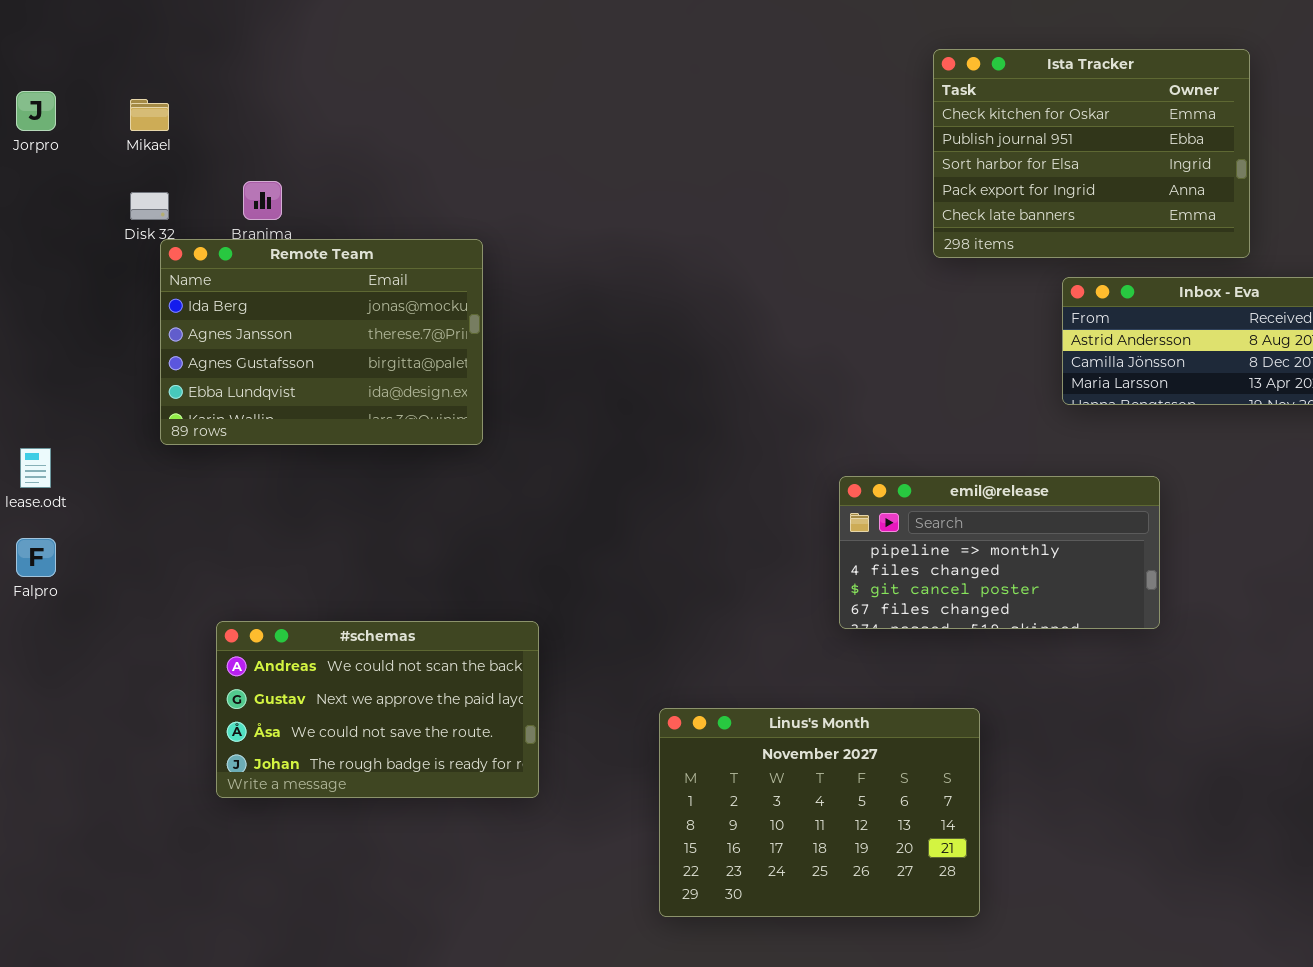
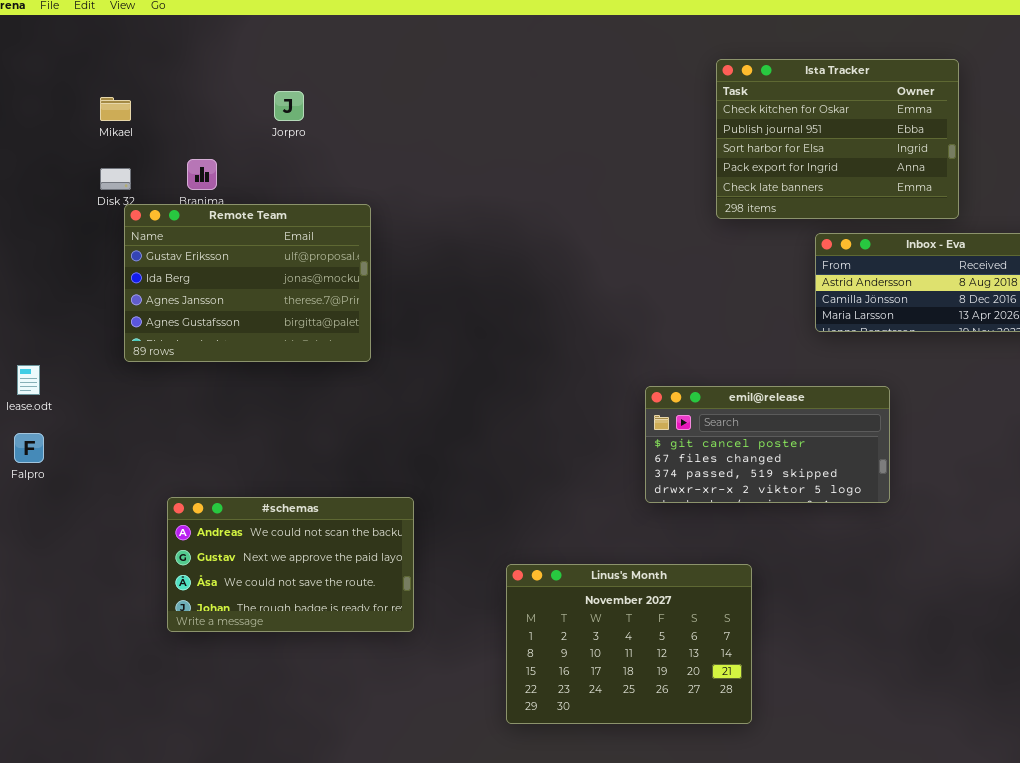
Jorpro: [16,91,56,131] -> [274,91,304,121], moved
Remote Team: [160,239,483,445] -> [124,204,371,362], scrolled up 1 row
emil@release: [839,476,1160,629] -> [645,386,890,503], scrolled down 2 rows

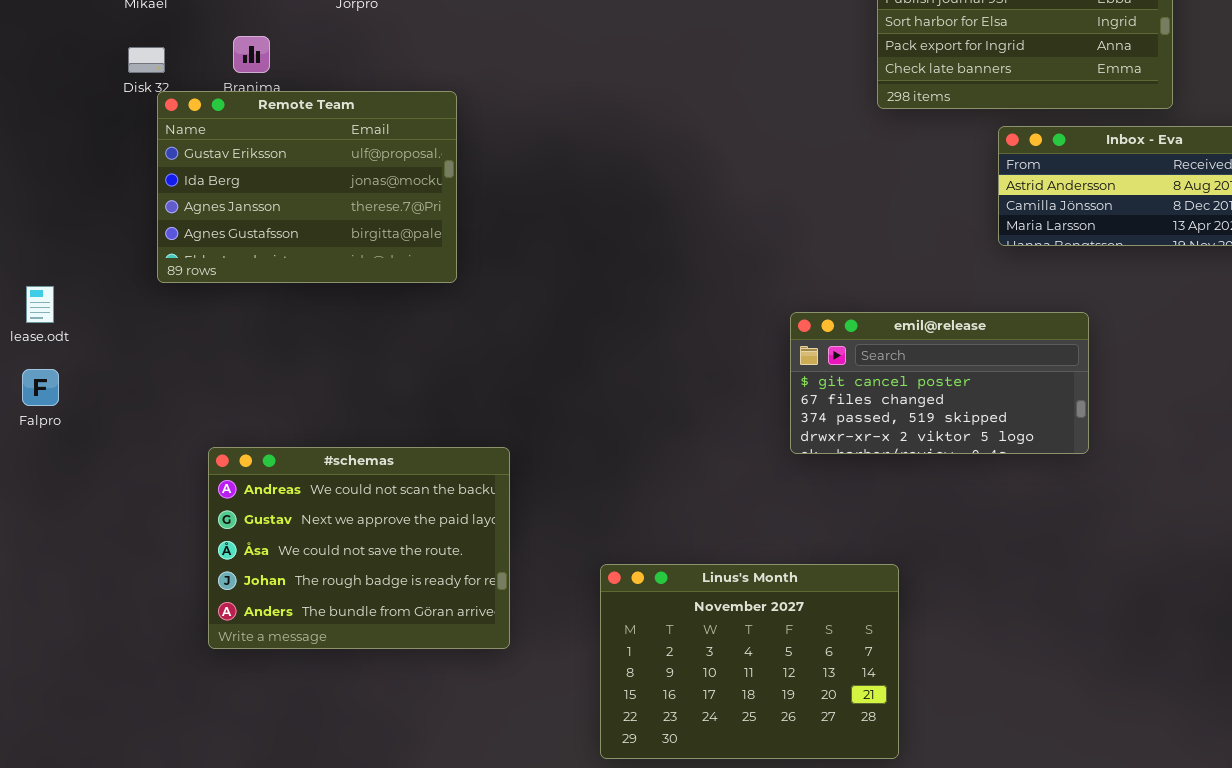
#schemas: [167,497,414,632] -> [208,447,510,649], resized
Linus's Month: [506,564,752,724] -> [600,564,899,759], moved

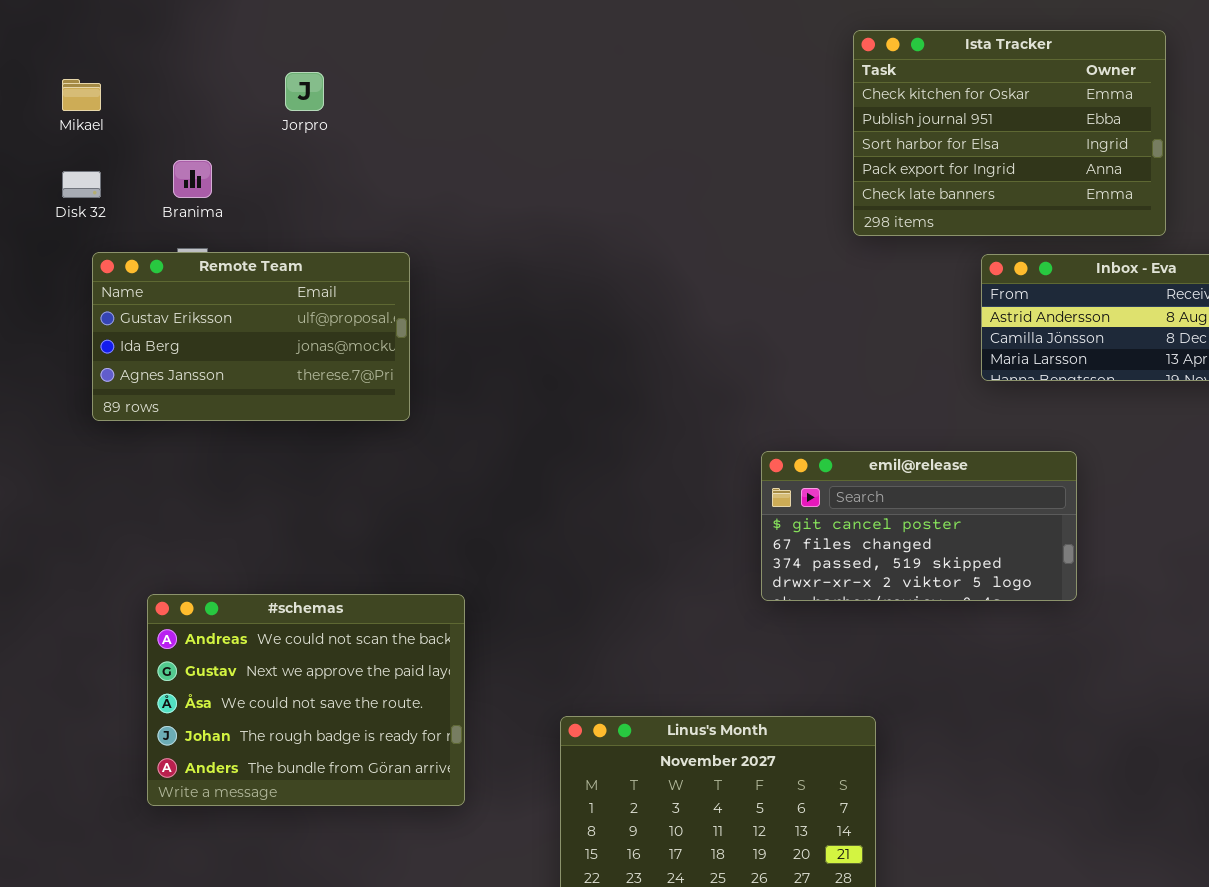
Remote Team: [157,91,457,283] -> [92,252,410,421], resized

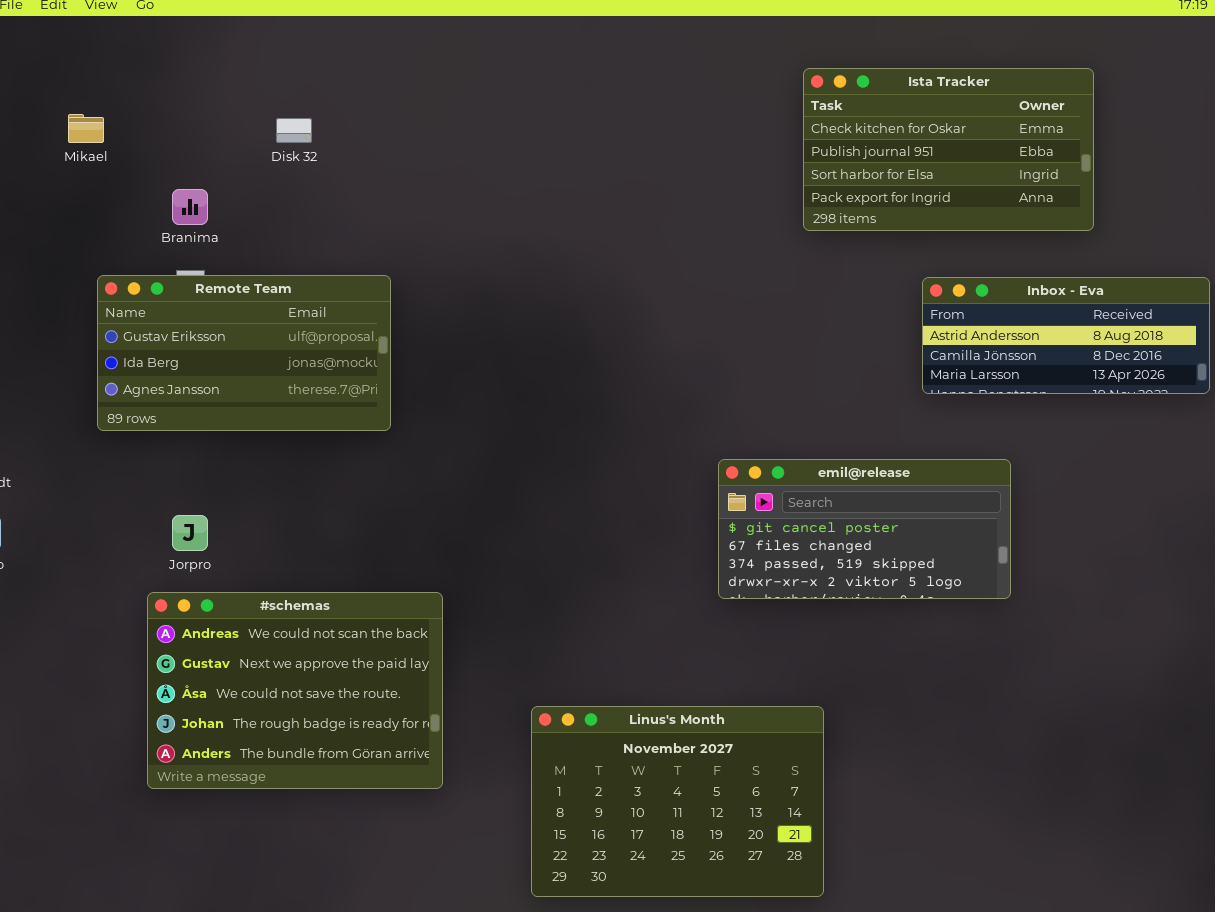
Ista Tracker: [853,30,1166,236] -> [803,68,1094,231], resized
Jorpro: [285,72,324,111] -> [172,515,208,551], moved
Disk 32: [62,171,101,198] -> [276,118,312,143], moved

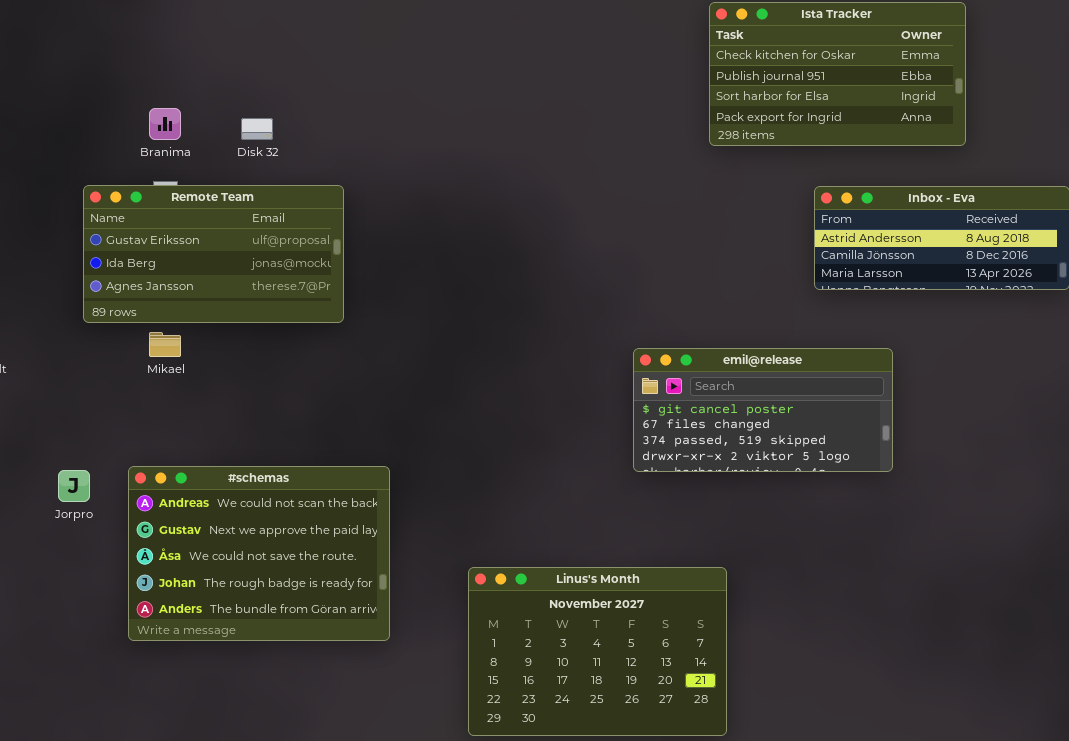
Mikael: [68,114,104,143] -> [149,332,181,357], moved
Disk 32: [276,118,312,143] -> [241,118,273,140], moved
Jorpro: [172,515,208,551] -> [58,470,90,502], moved

